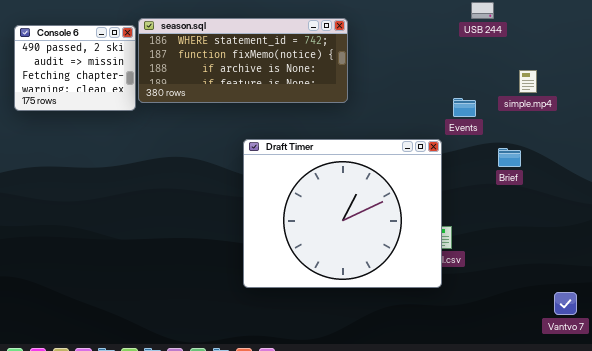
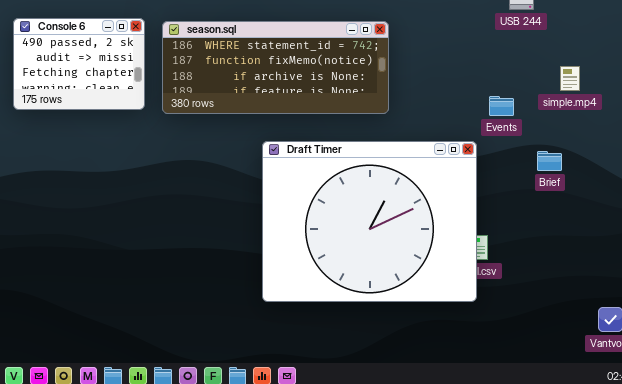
season.sql: [138,18,348,103] -> [162,21,389,114], moved

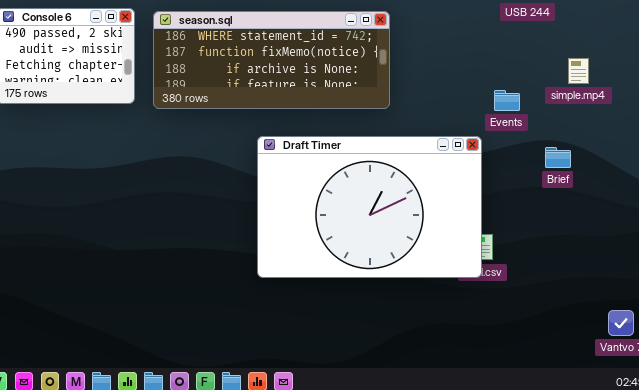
Draft Timer: [262,141,477,302] -> [257,136,482,278], resized

